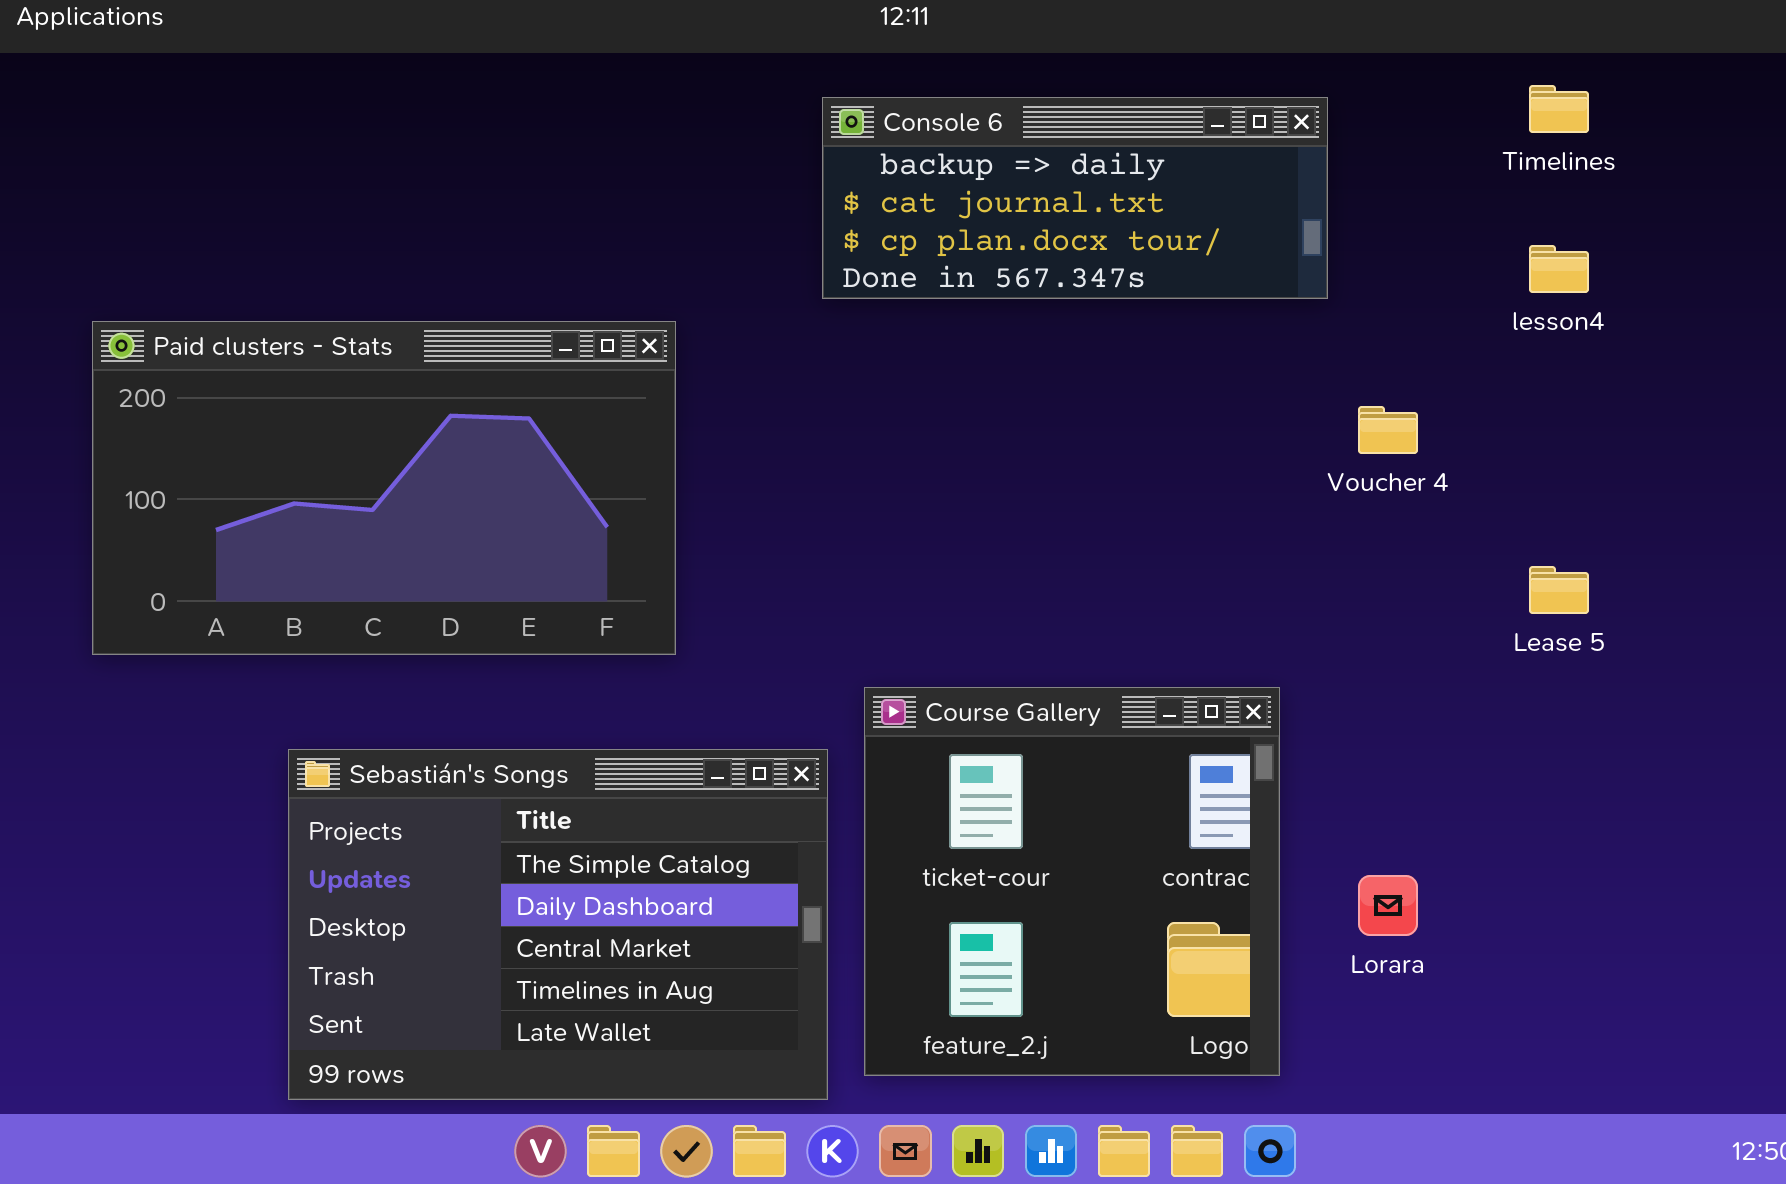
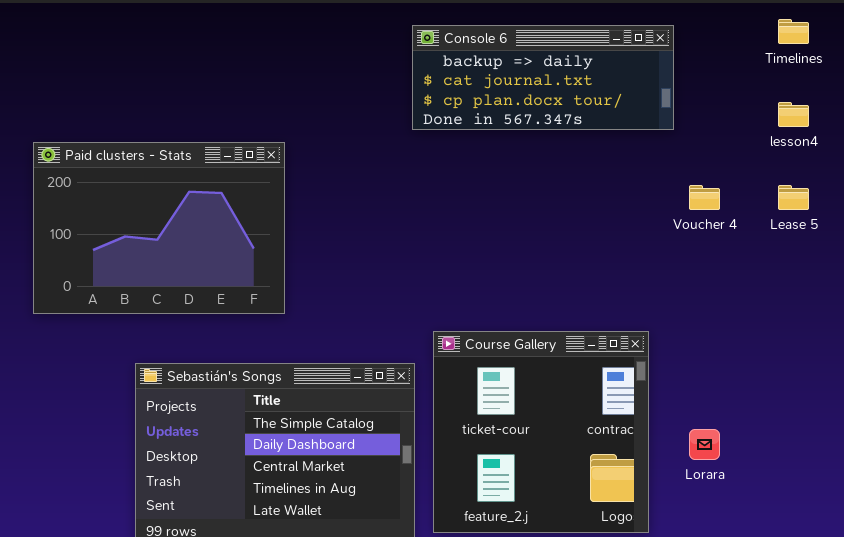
Paid clusters - Stats: [92,321,676,655] -> [33,142,285,314], resized
Lease 5: [1529,566,1589,614] -> [778,185,809,210], moved

